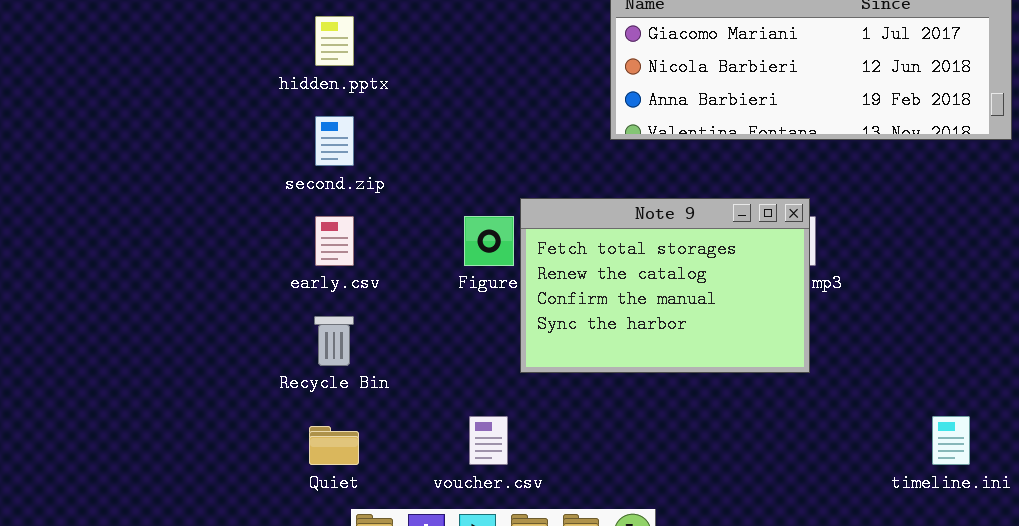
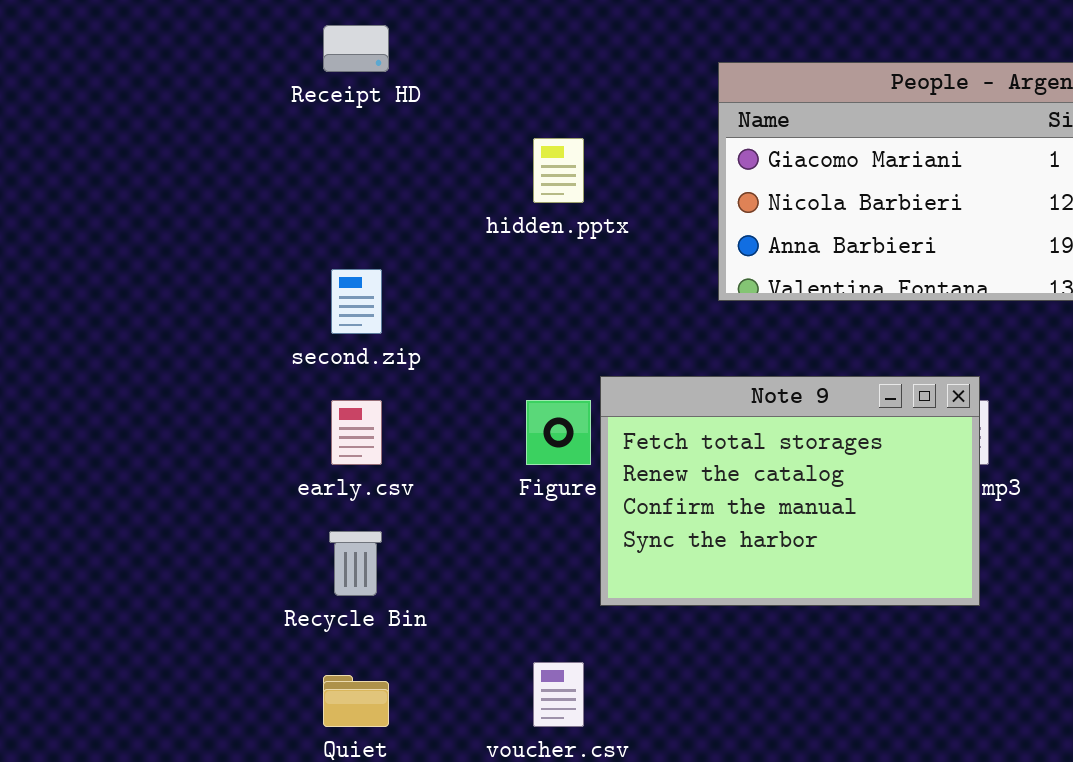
hidden.pptx: [315,16,354,66] -> [533,138,584,203], moved

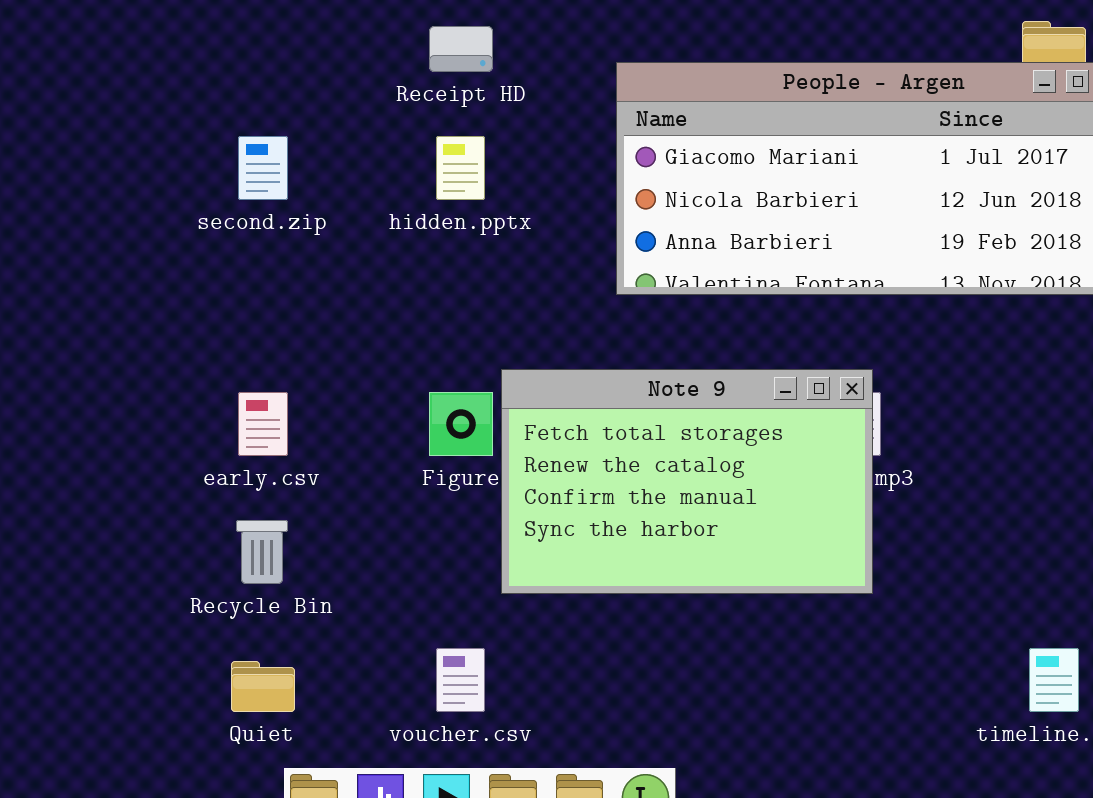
Receipt HD: [323,25,389,72] -> [429,26,493,72], moved
second.zip: [331,269,382,334] -> [238,136,288,200], moved

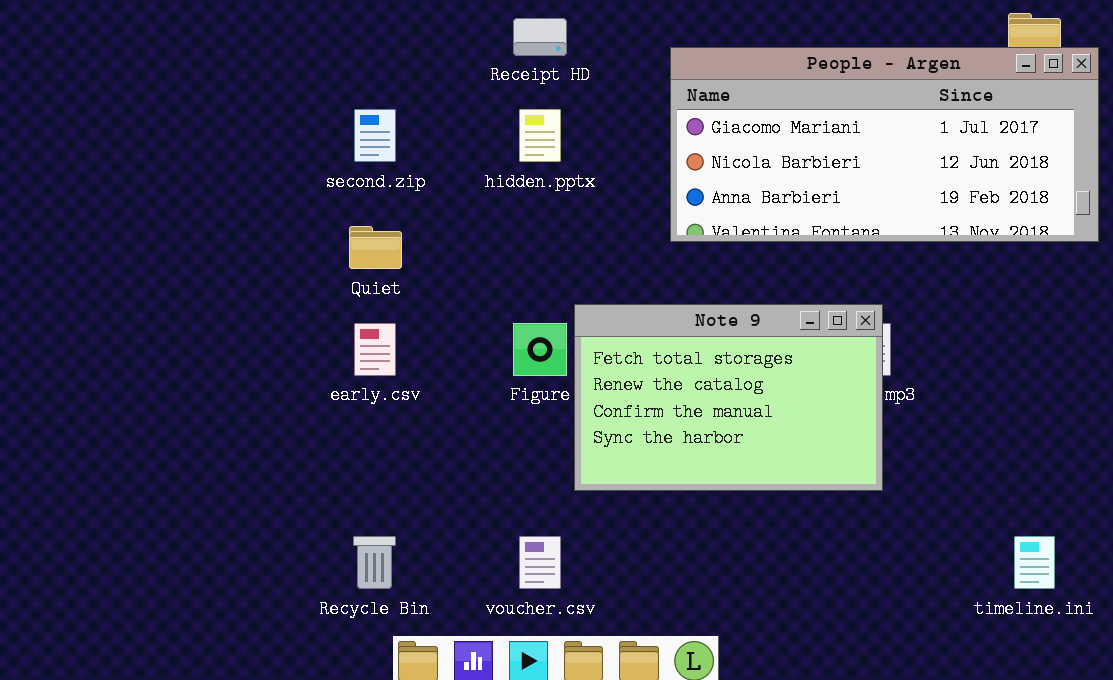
Recycle Bin: [236,520,288,584] -> [353,536,396,589], moved
Quiet: [231,661,295,712] -> [349,226,402,269], moved

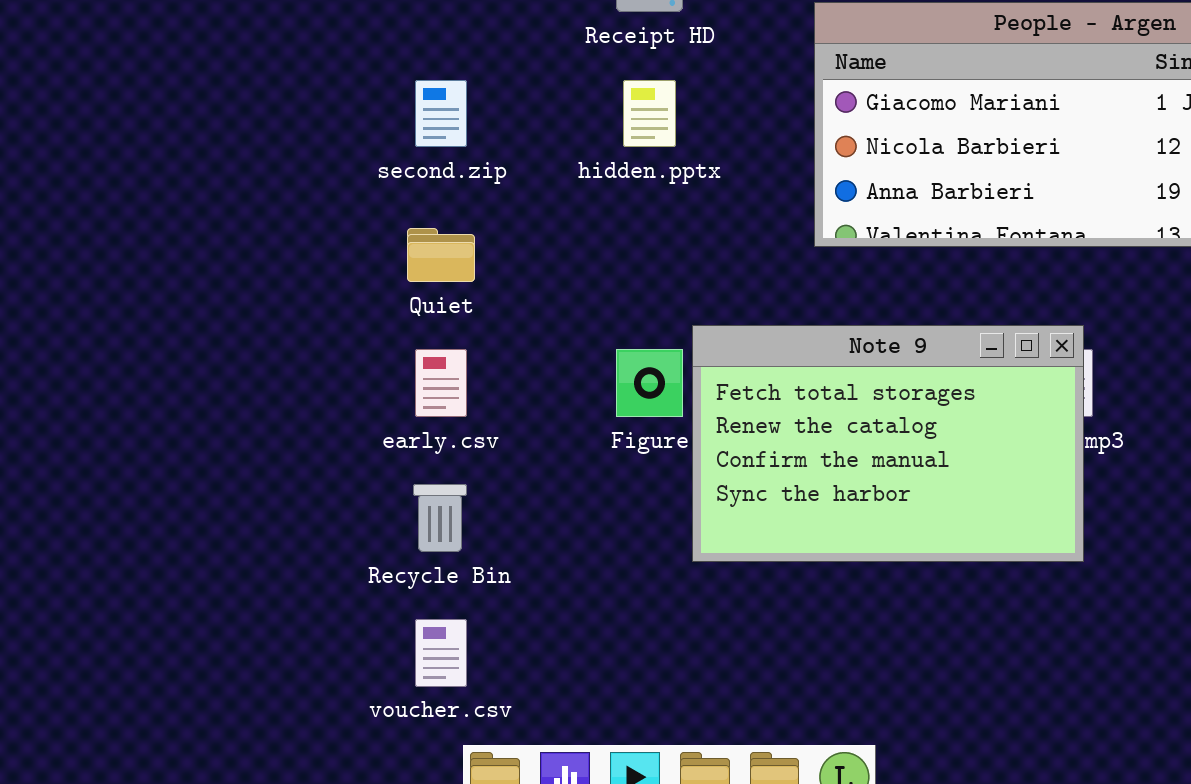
Recycle Bin: [353,536,396,589] -> [413,484,467,552], moved
voucher.csv: [519,536,561,589] -> [415,619,467,687], moved

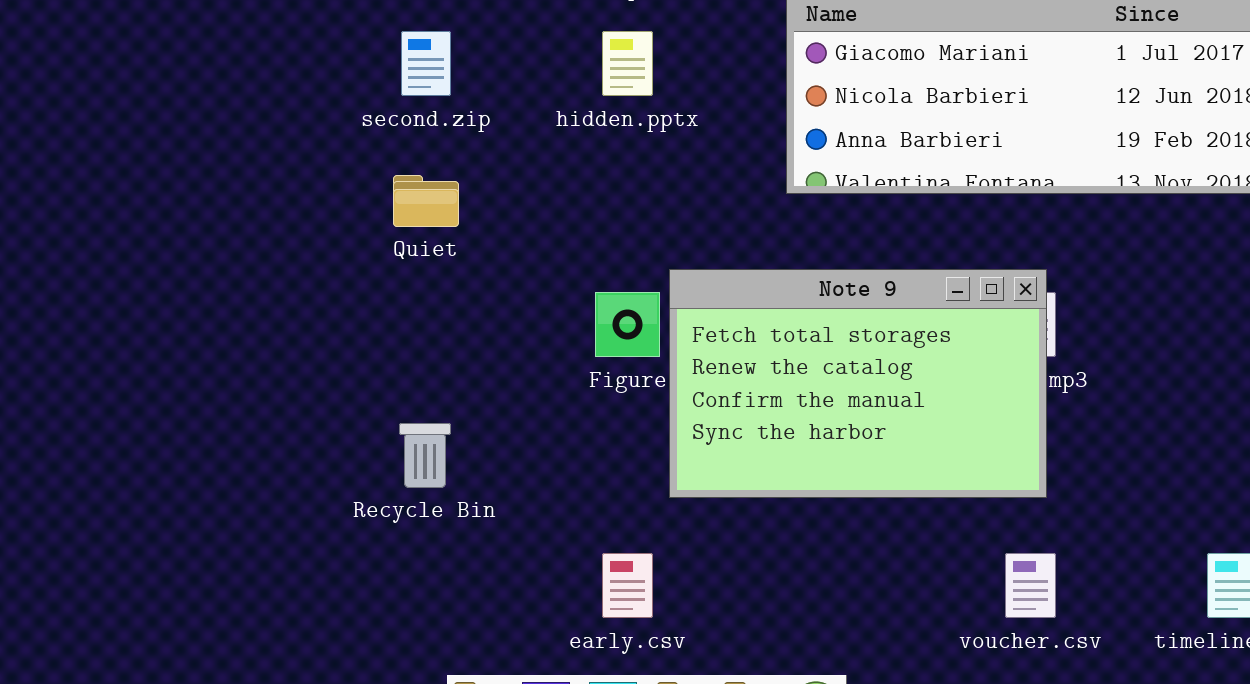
early.csv: [415,349,467,417] -> [602,553,653,618], moved
voucher.csv: [415,619,467,687] -> [1005,553,1056,618], moved

